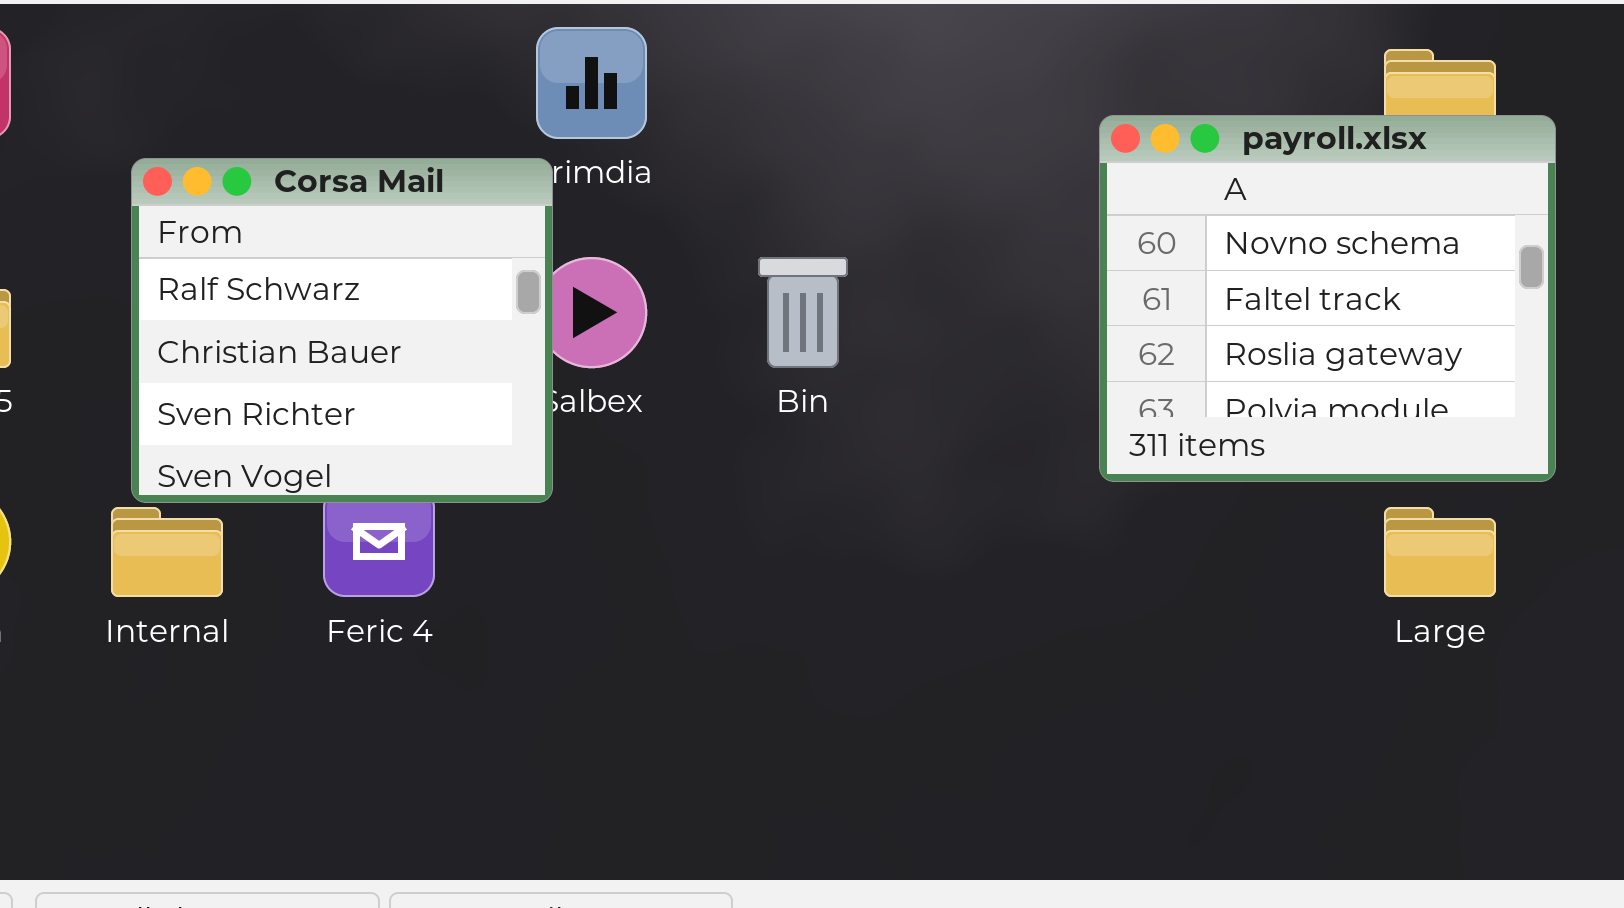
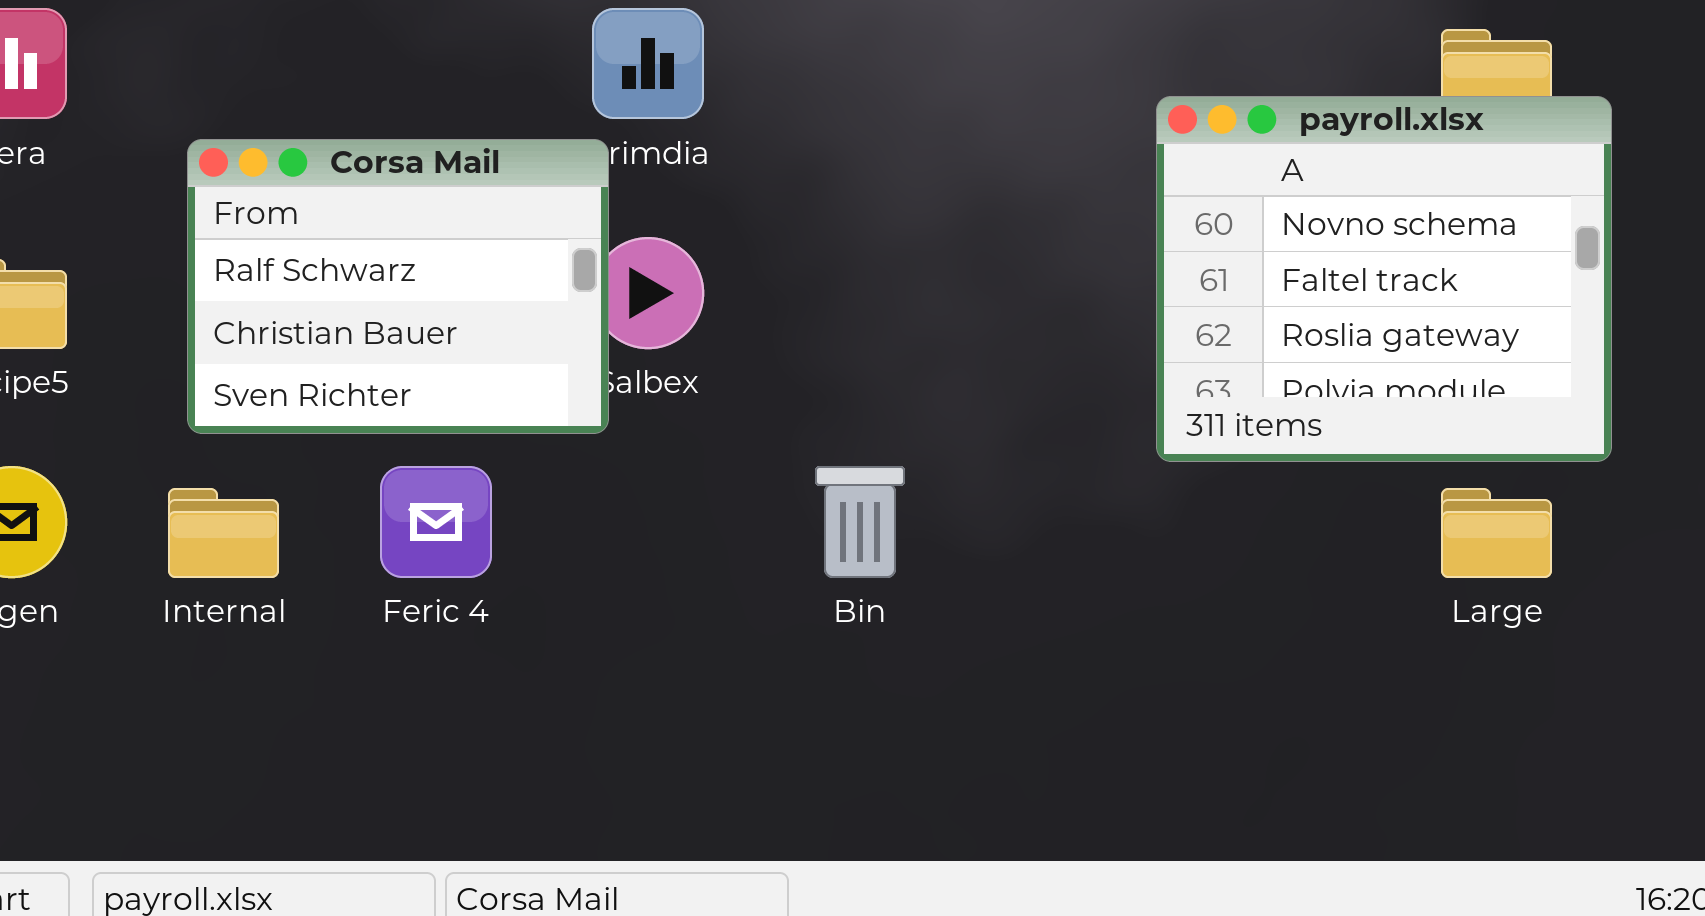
Corsa Mail: [131,158,553,503] -> [187,139,609,434], resized
Bin: [758,257,848,368] -> [815,466,905,578], moved

